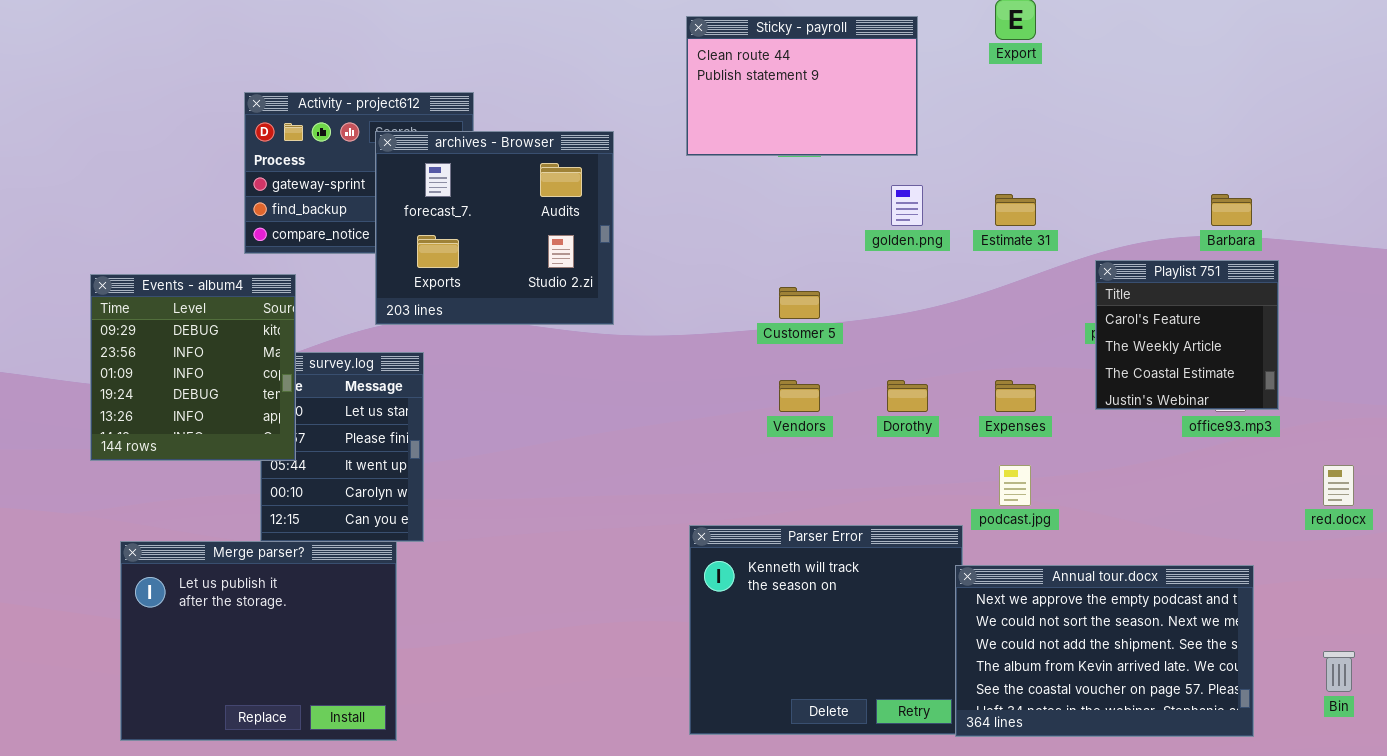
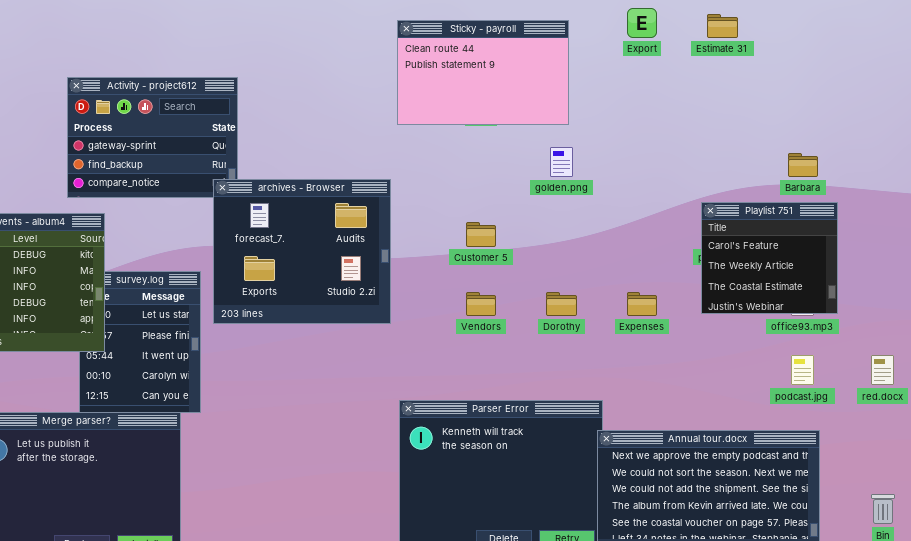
archives - Browser: [375,131,614,325] -> [213,179,391,324], moved
Estimate 31: [995,194,1036,226] -> [707,14,738,38], moved
podcast.jpg: [999,465,1031,506] -> [791,355,814,385], moved

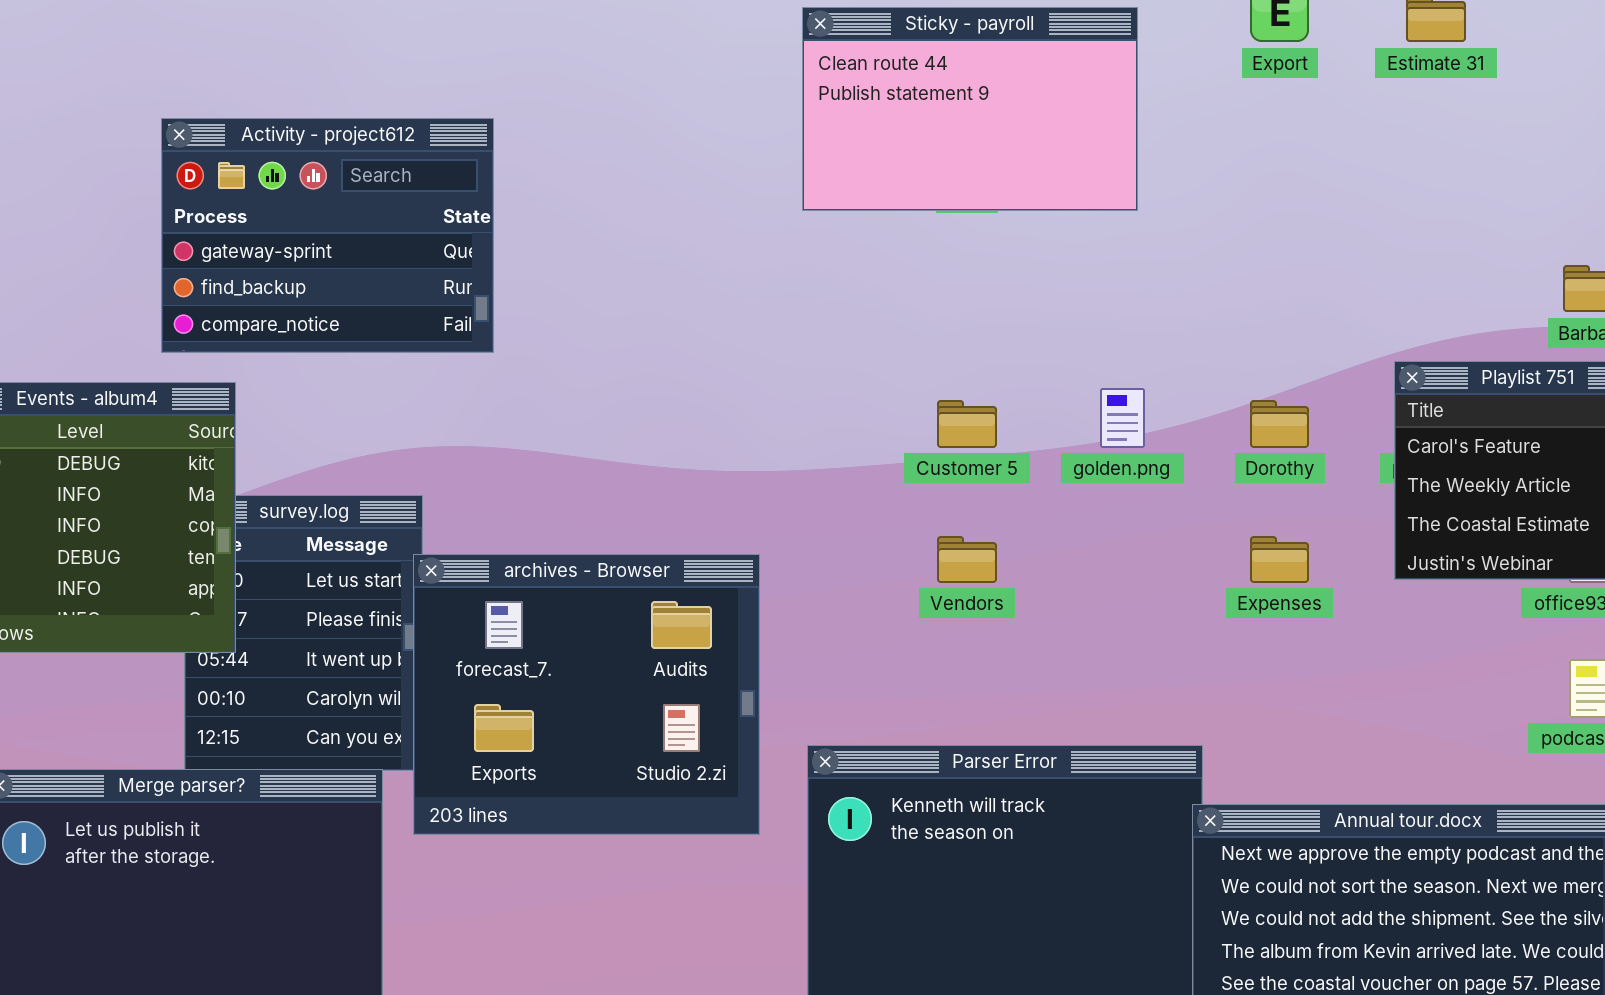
golden.png: [550,147,573,177] -> [1100,388,1145,448], moved
archives - Browser: [213,179,391,324] -> [413,554,760,835], moved
Dorothy: [546,292,577,316] -> [1250,400,1309,448], moved

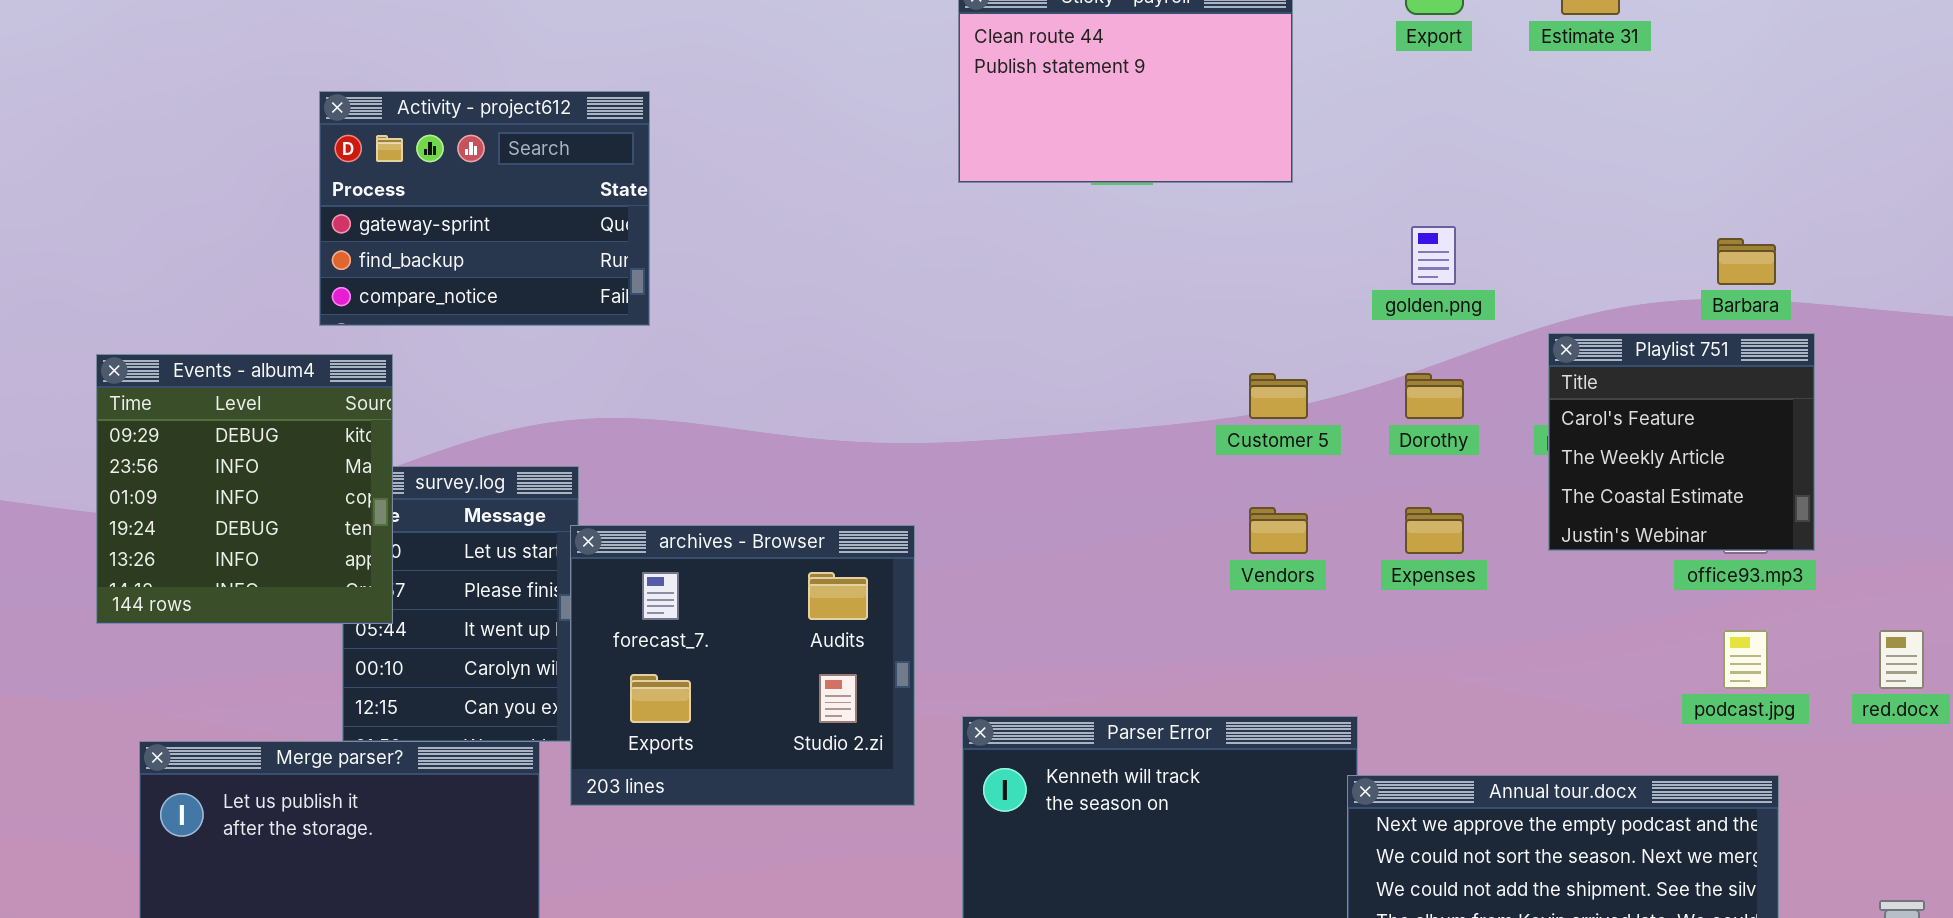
golden.png: [1100,388,1145,448] -> [1411,226,1456,285], moved
Customer 5: [937,400,997,448] -> [1249,373,1308,419], moved
Vendors: [937,536,997,583] -> [1249,507,1308,554], moved

